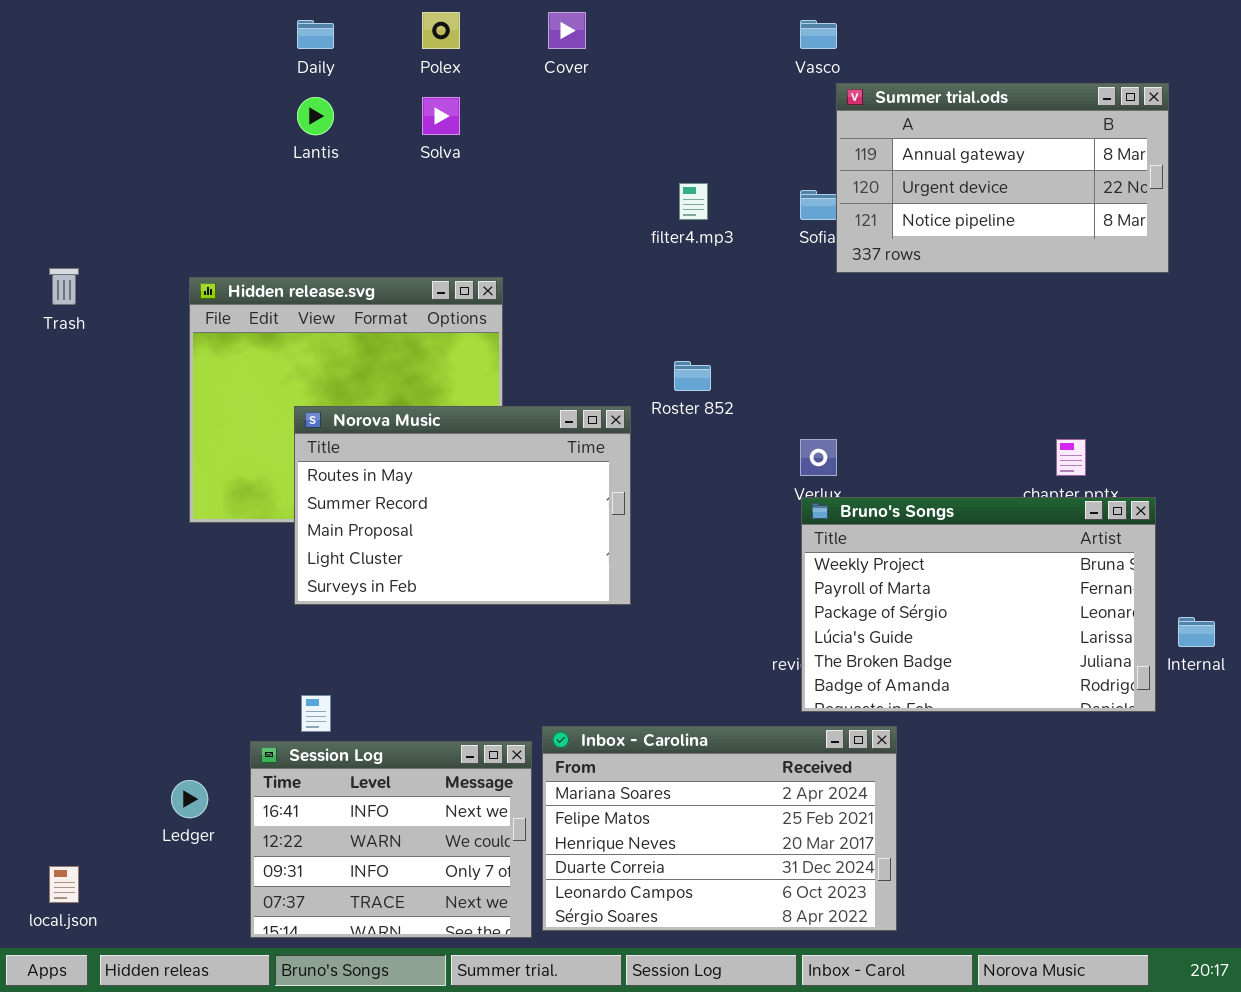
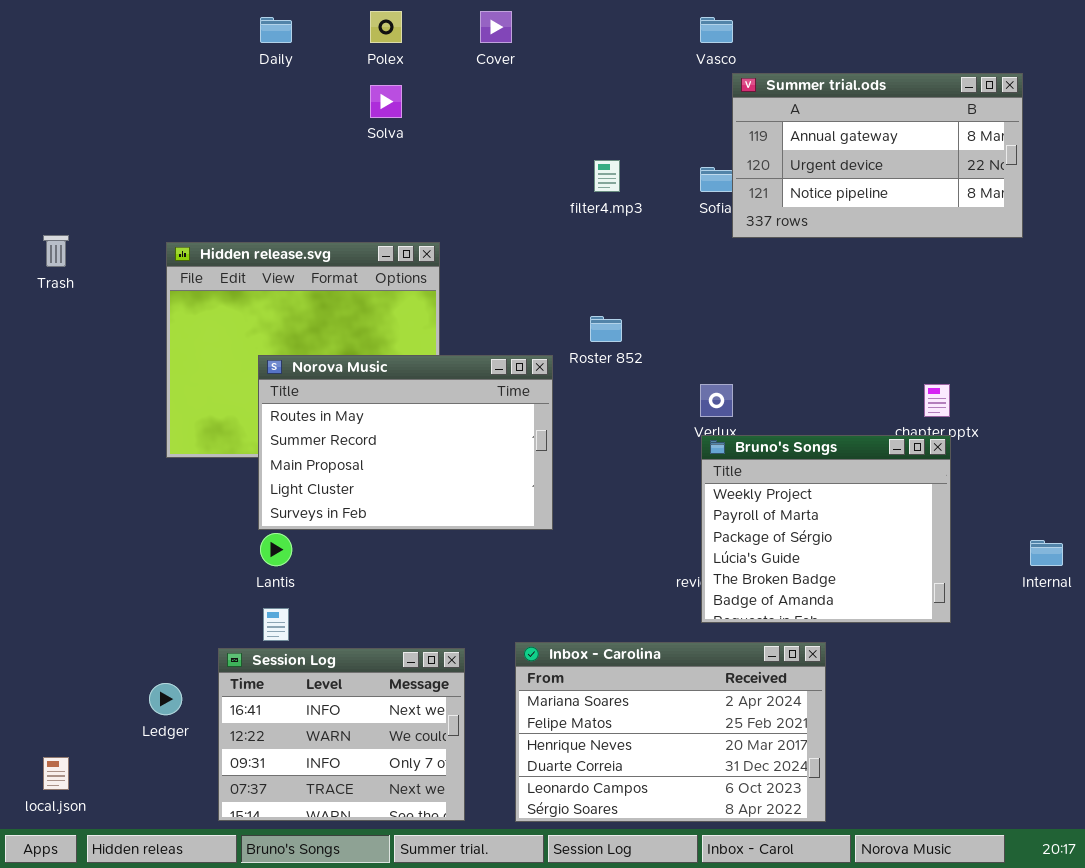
Lantis: [297,97,334,135] -> [260,533,292,566], moved
Bruno's Songs: [801,497,1156,712] -> [701,435,951,623], resized
Inbox - Carolina: [542,726,897,931] -> [515,642,826,822], moved

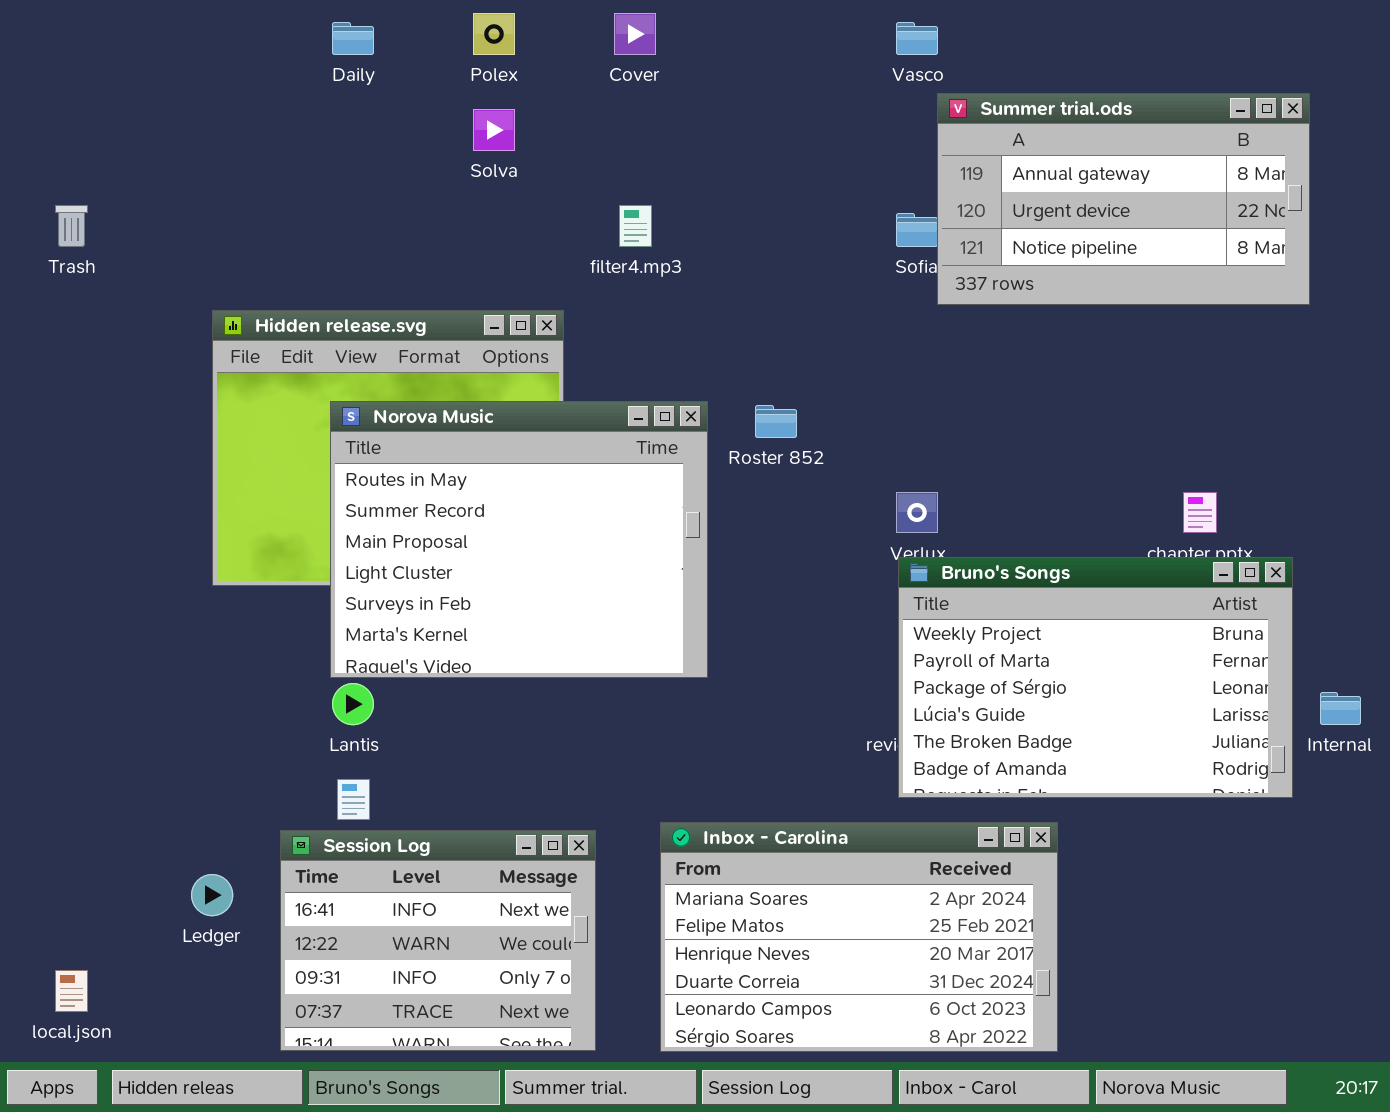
filter4.mp3: [594,160,620,192] -> [619,205,652,247], moved
Trash: [43,235,69,267] -> [55,205,88,247], moved
Norova Music: [258,355,553,530] -> [330,401,708,678], resized
Bruno's Songs: [701,435,951,623] -> [898,557,1293,798], resized

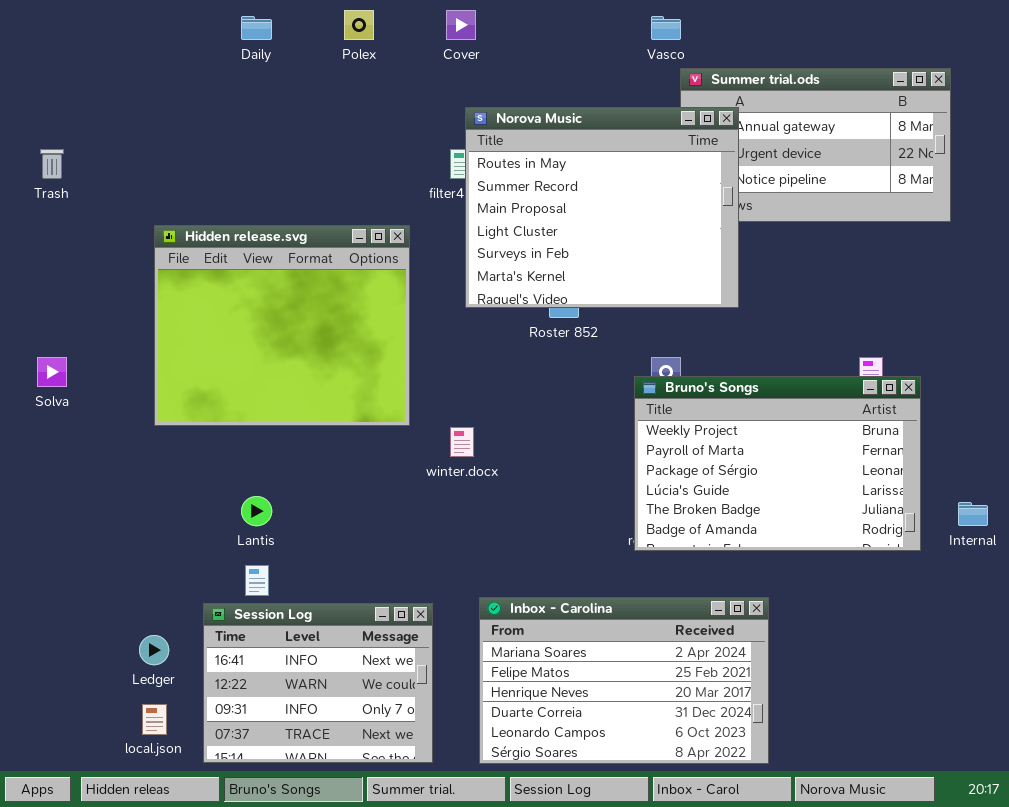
Solva: [473,109,515,151] -> [37,357,67,387], moved
Norova Music: [330,401,708,678] -> [465,107,739,308], moved
Bruno's Songs: [898,557,1293,798] -> [634,376,921,551], moved
local.json: [55,970,88,1012] -> [142,704,167,735], moved

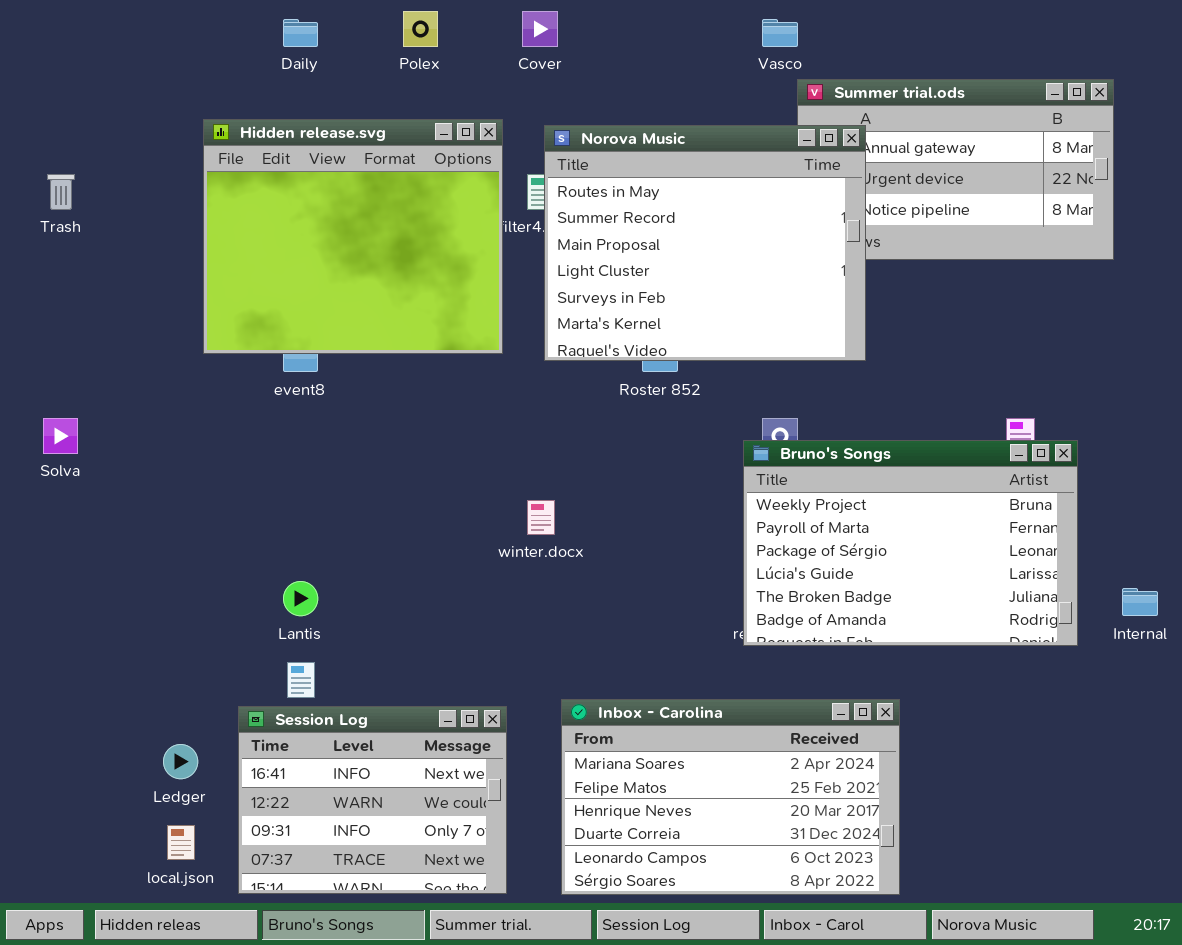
Hidden release.svg: [154,225,410,426] -> [203,119,503,354], moved

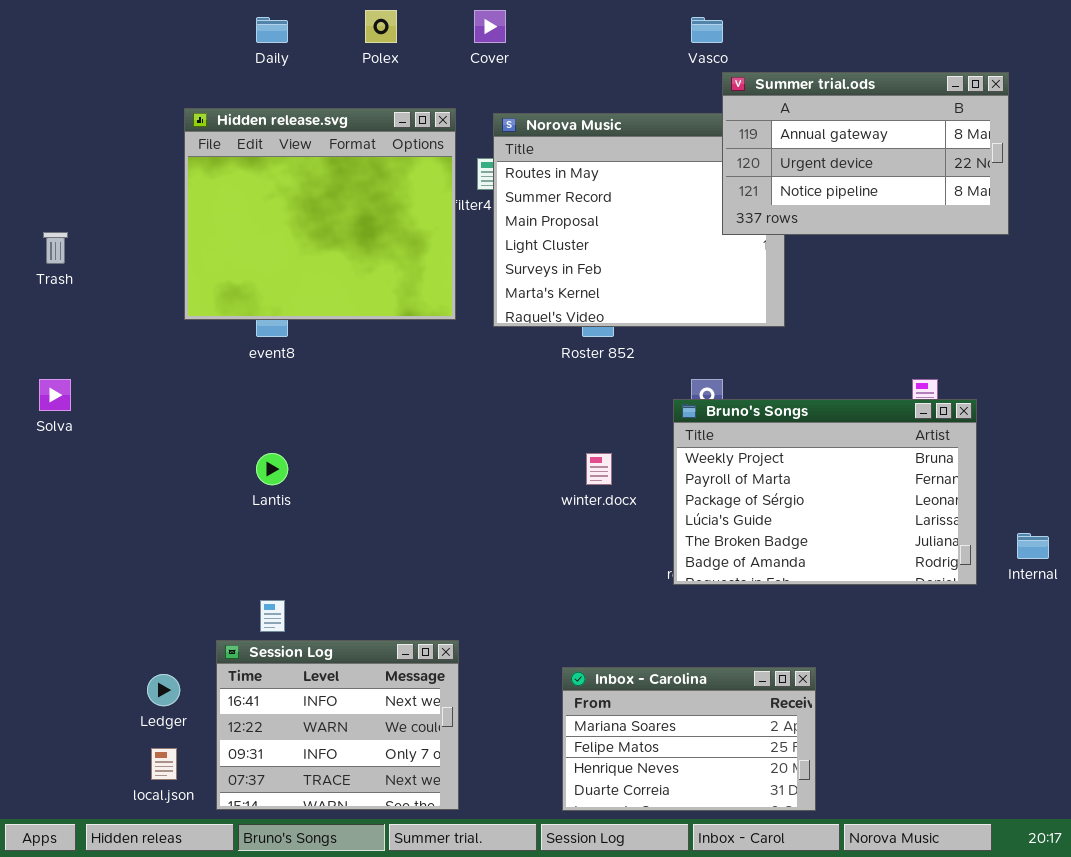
Summer trial.ods: [797,79,1114,260] -> [722,72,1009,235], raised
Trash: [47,174,75,210] -> [43,232,68,264], moved
winter.docx: [527,500,555,535] -> [586,453,612,485], moved
Lantis: [283,581,318,616] -> [256,453,288,485], moved
Inbox - Carolina: [561,699,900,895] -> [562,667,816,811], resized

